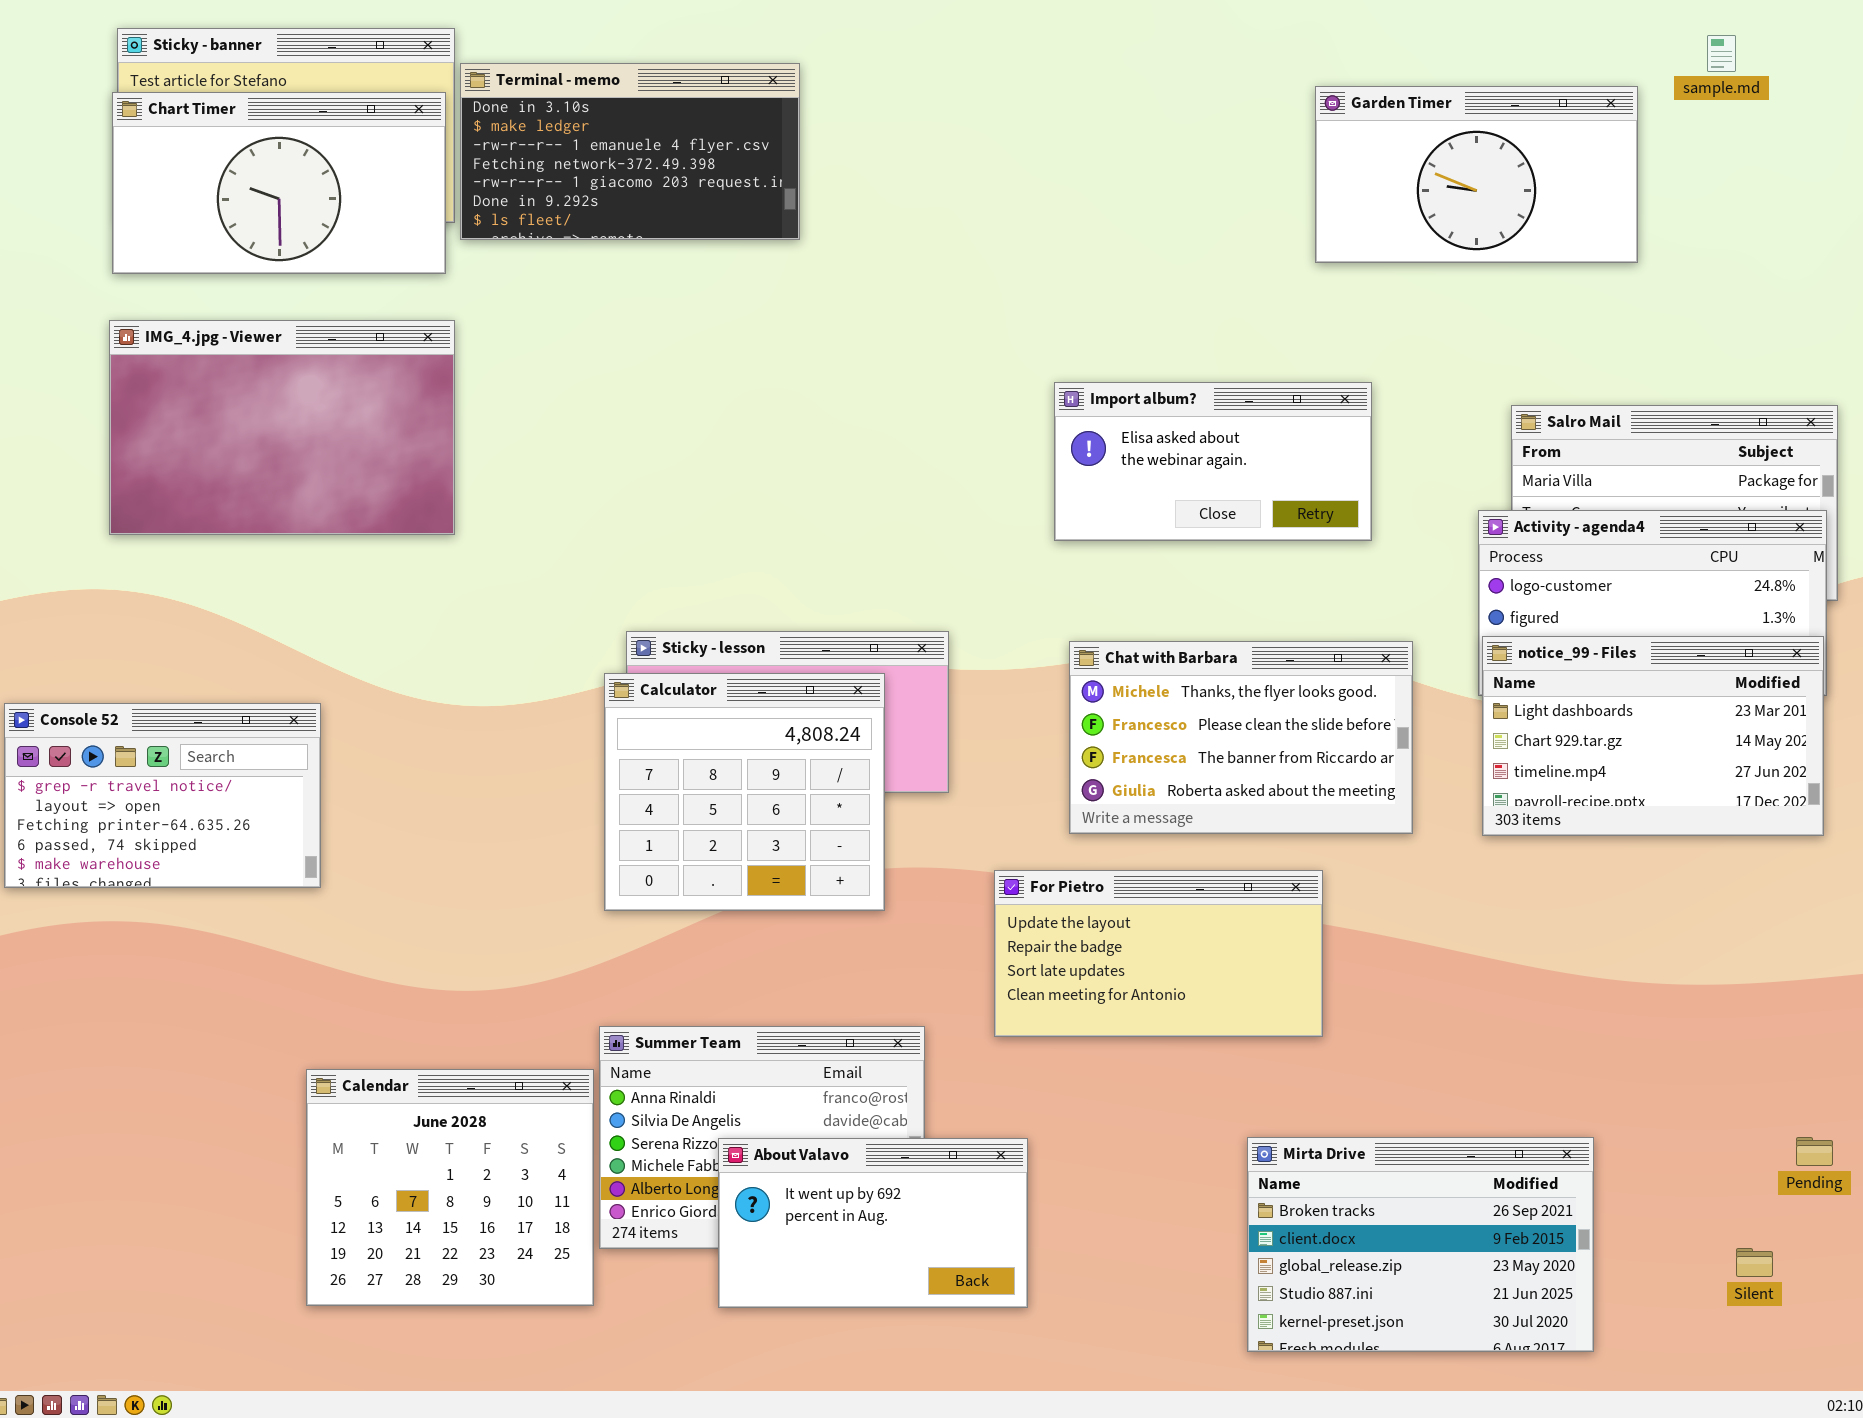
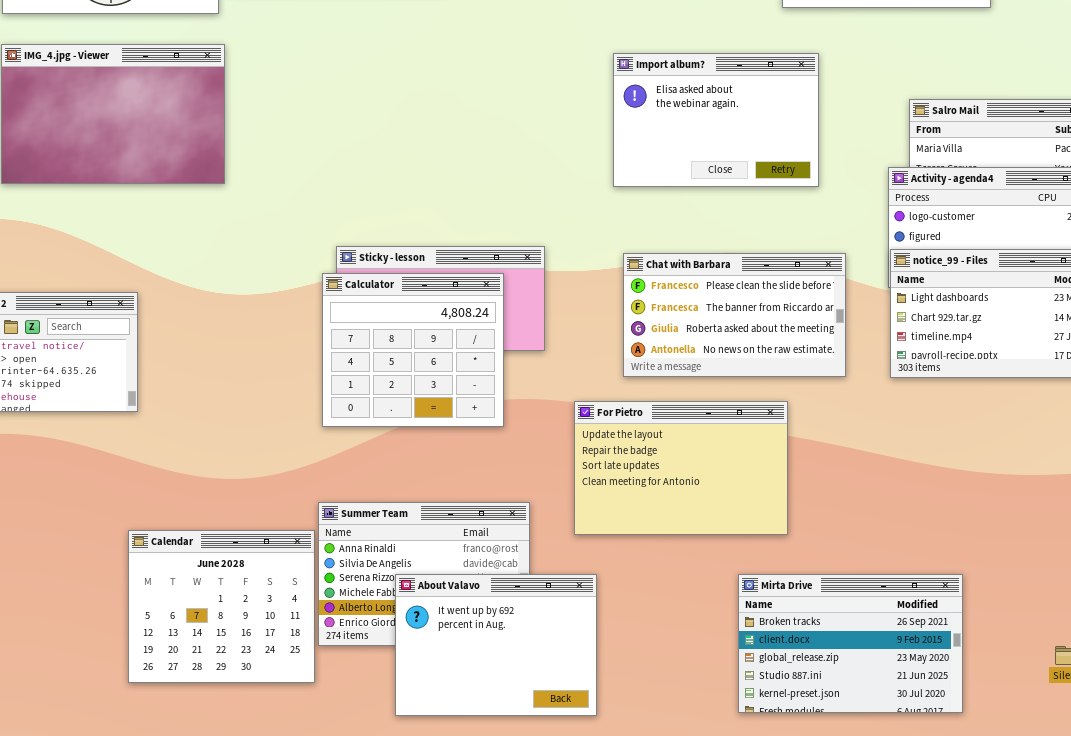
Import album?: [1054,382,1372,541] -> [613,53,819,187], resized
Chat with Barbara: [1069,641,1413,834] -> [623,253,846,377], scrolled down 1 row
For Pietro: [994,870,1323,1037] -> [574,401,788,535], resized
About Valavo: [718,1138,1028,1308] -> [395,574,597,716], resized

